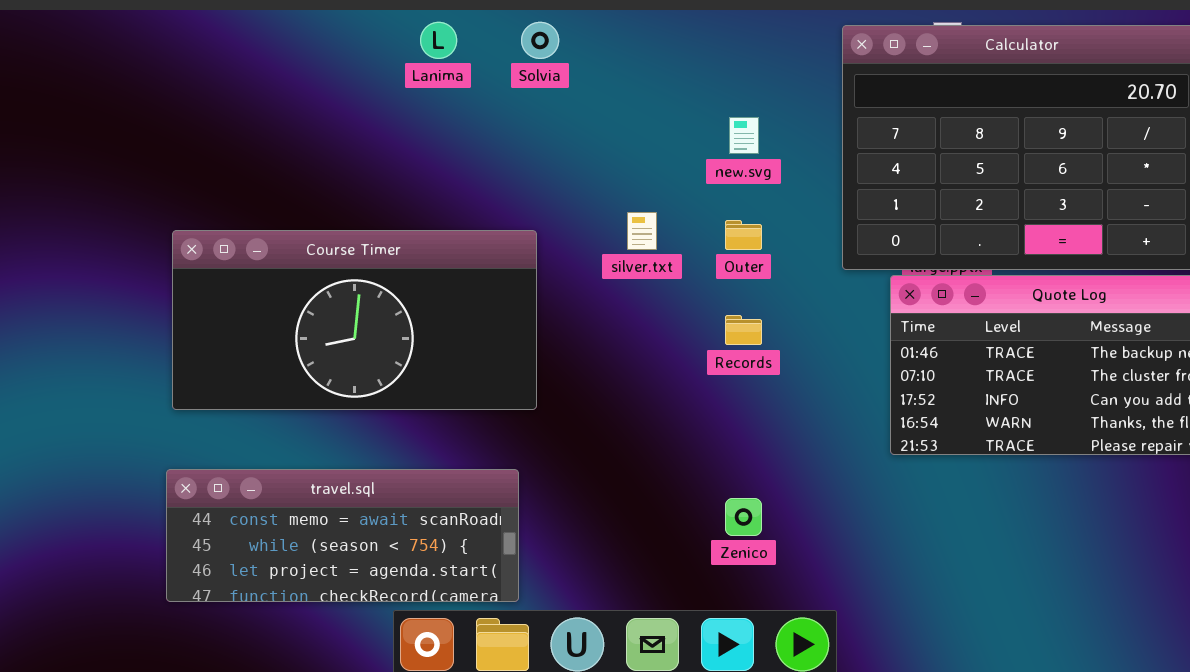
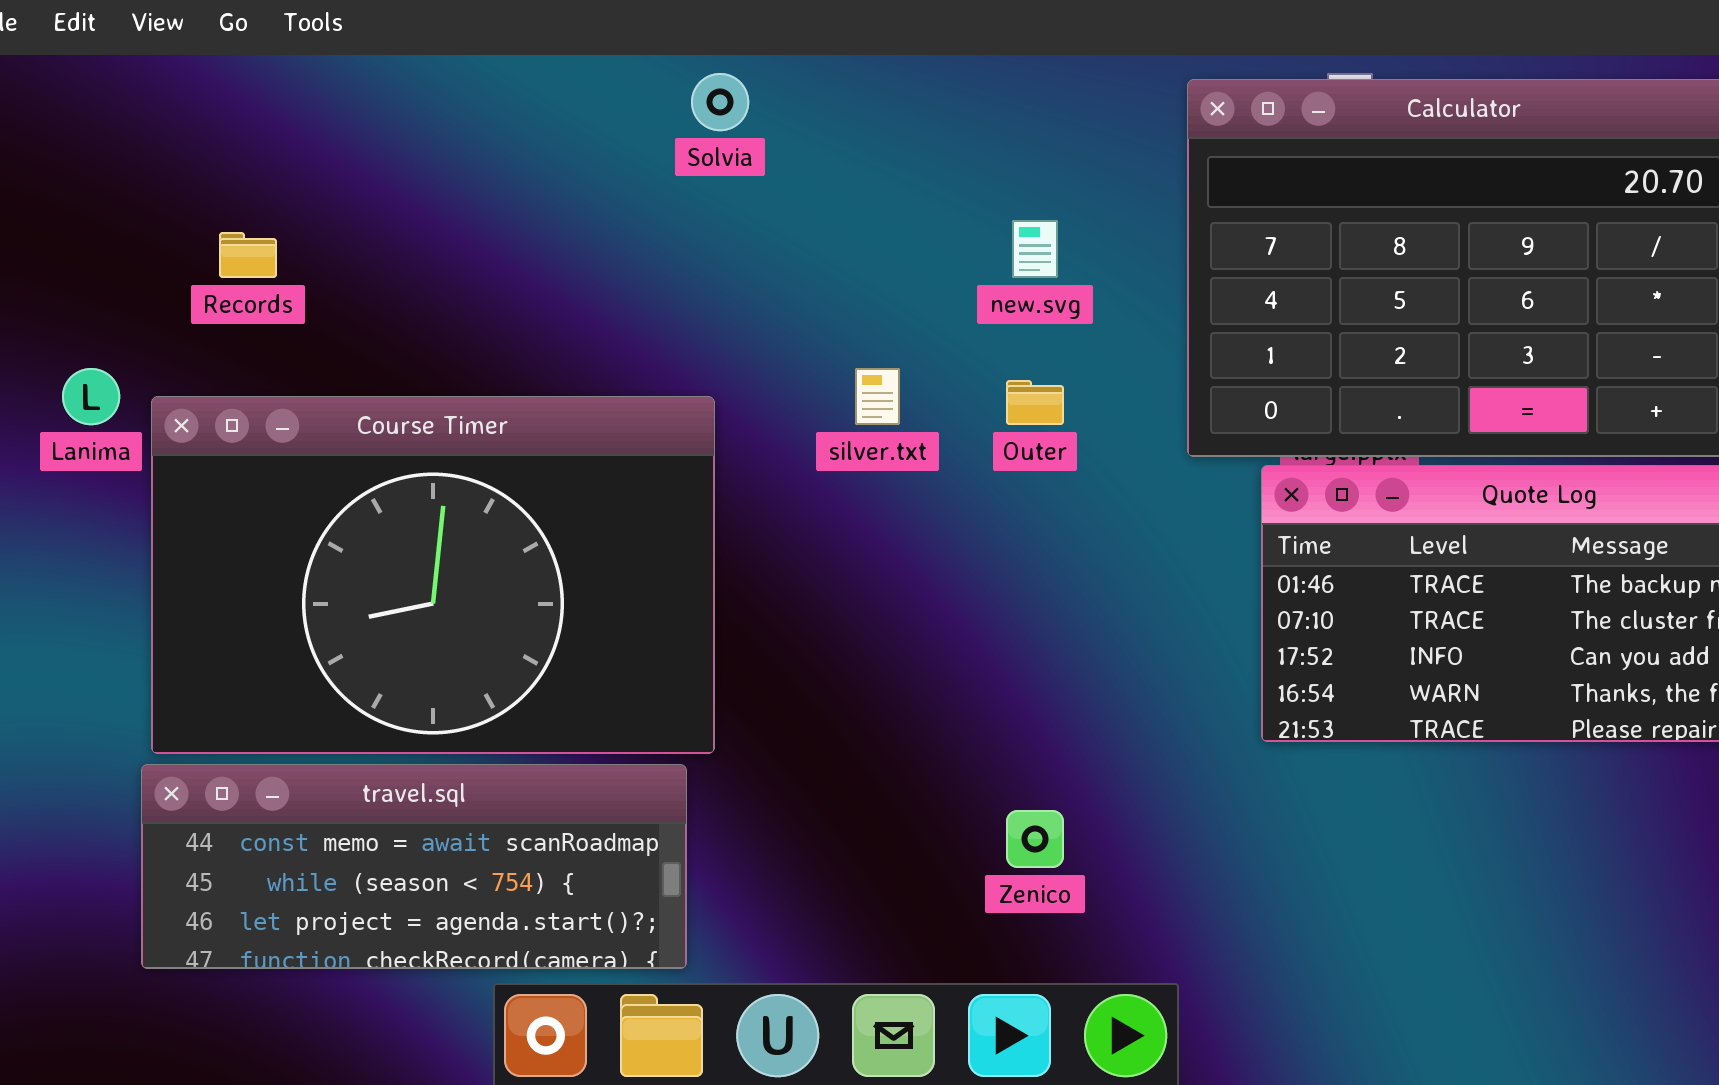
Lanima: [420,22,457,59] -> [62,368,120,425], moved
Course Timer: [172,230,537,410] -> [151,396,715,754], resized
Records: [725,315,762,345] -> [219,232,277,278], moved

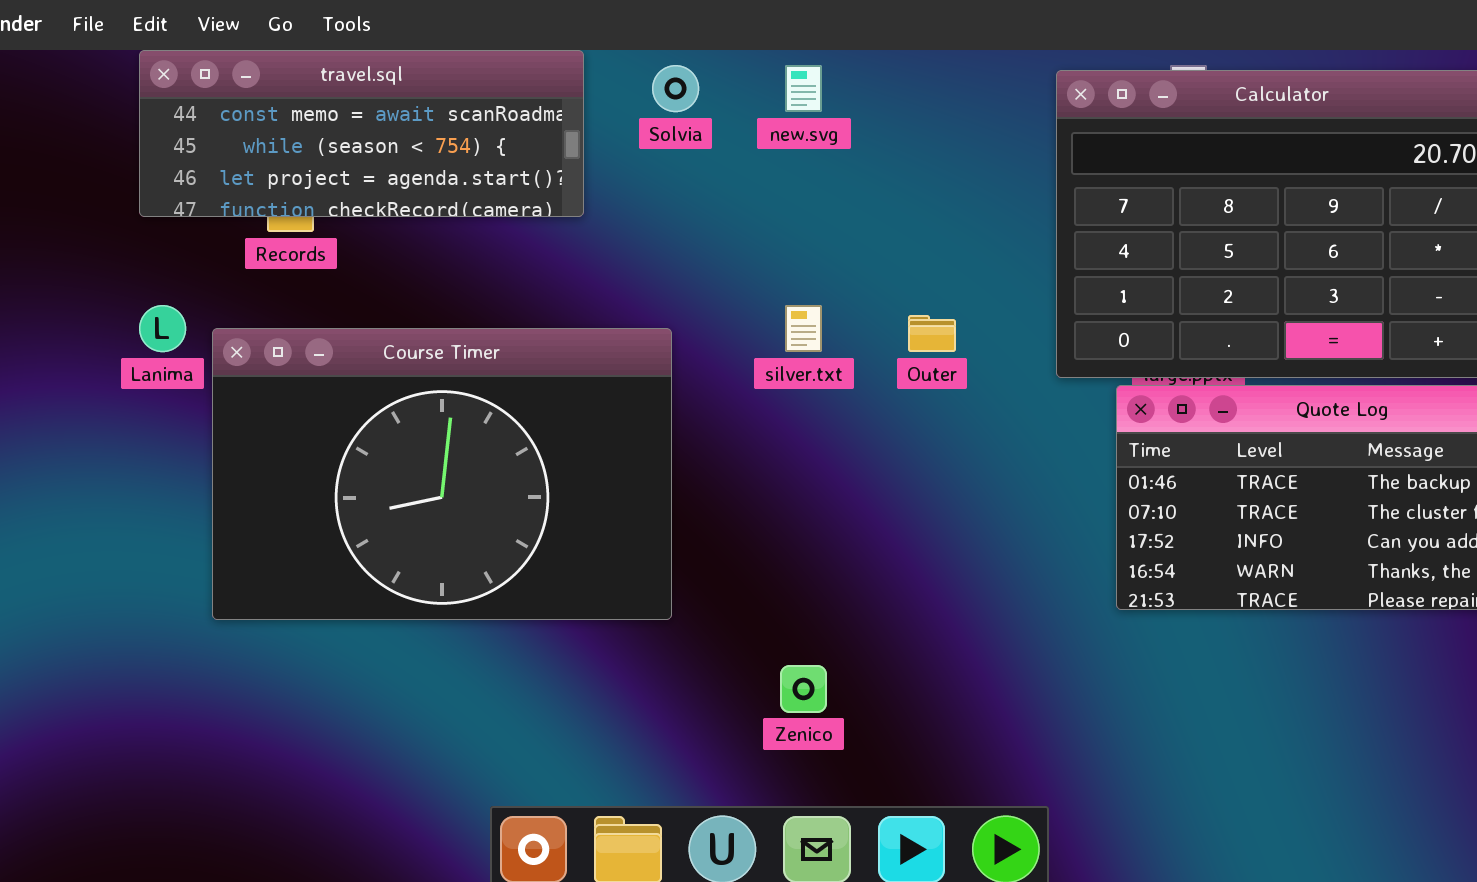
new.svg: [1012,220,1058,278] -> [785,65,822,112], moved
travel.sql: [141,764,687,969] -> [139,50,584,217], moved
Zenico: [1006,810,1064,868] -> [780,665,827,713], moved

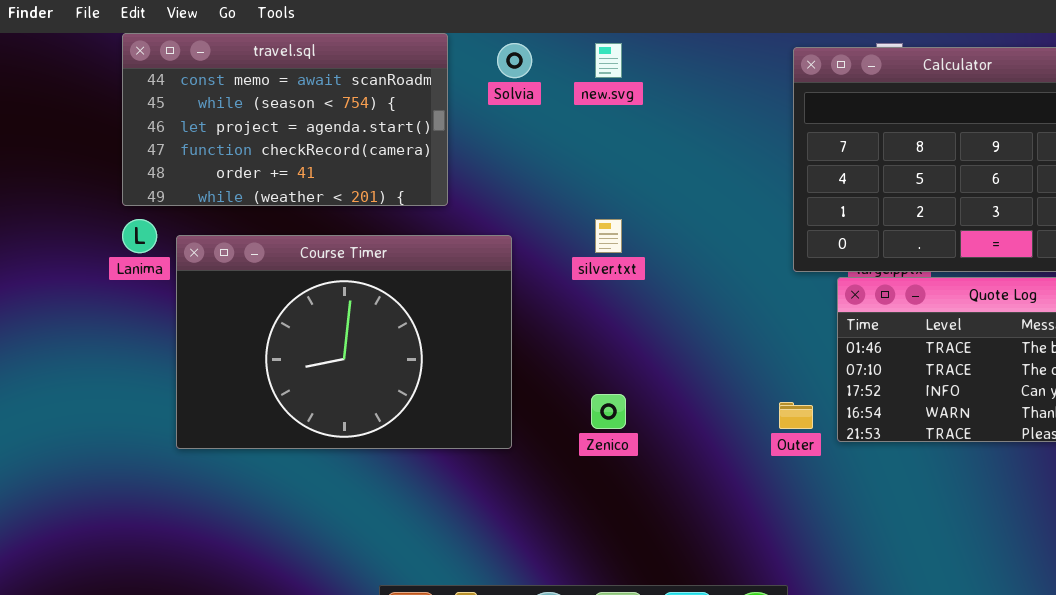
travel.sql: [139,50,584,217] -> [122,33,448,206], resized
Outer: [908,315,956,352] -> [779,402,813,429], moved
Zenico: [780,665,827,713] -> [591,394,626,429], moved

